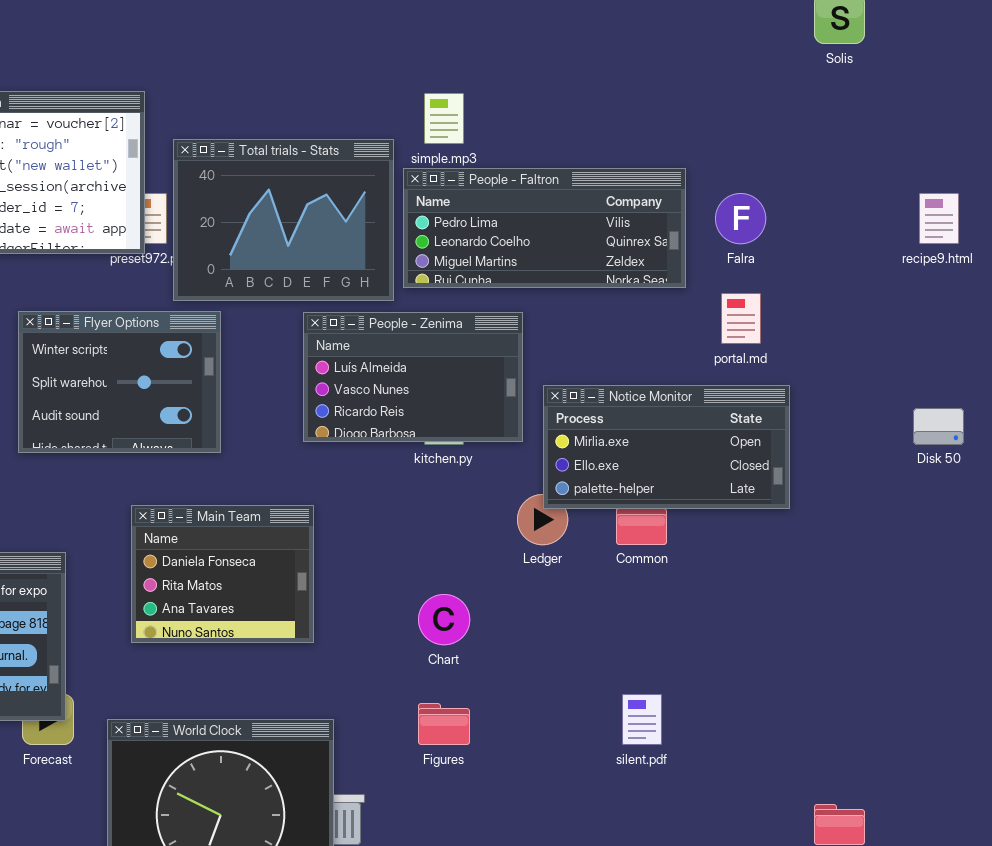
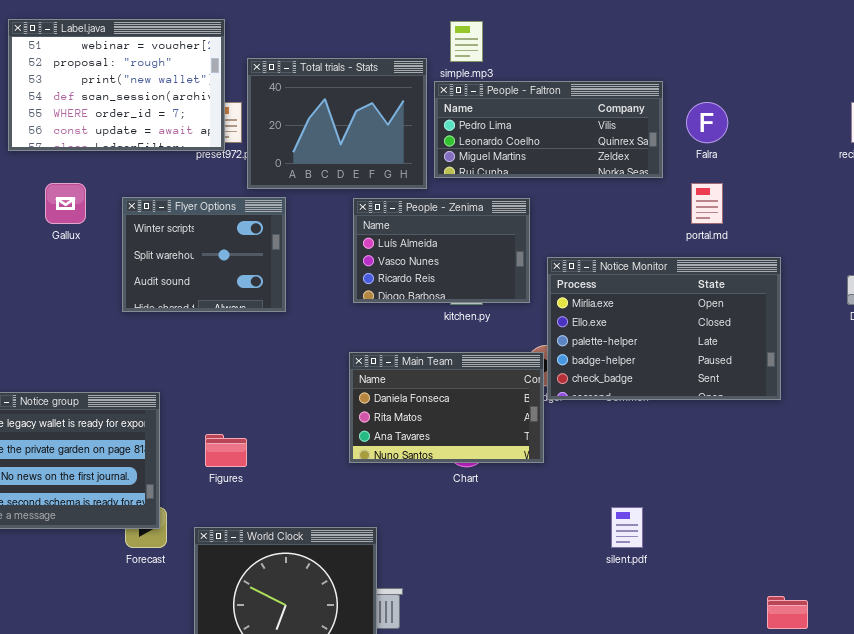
Notice Monitor: [543,385,790,509] -> [547,257,781,400], resized
Main Team: [131,505,314,643] -> [349,352,544,463], moved, resized
Figures: [418,703,470,745] -> [205,434,247,467], moved

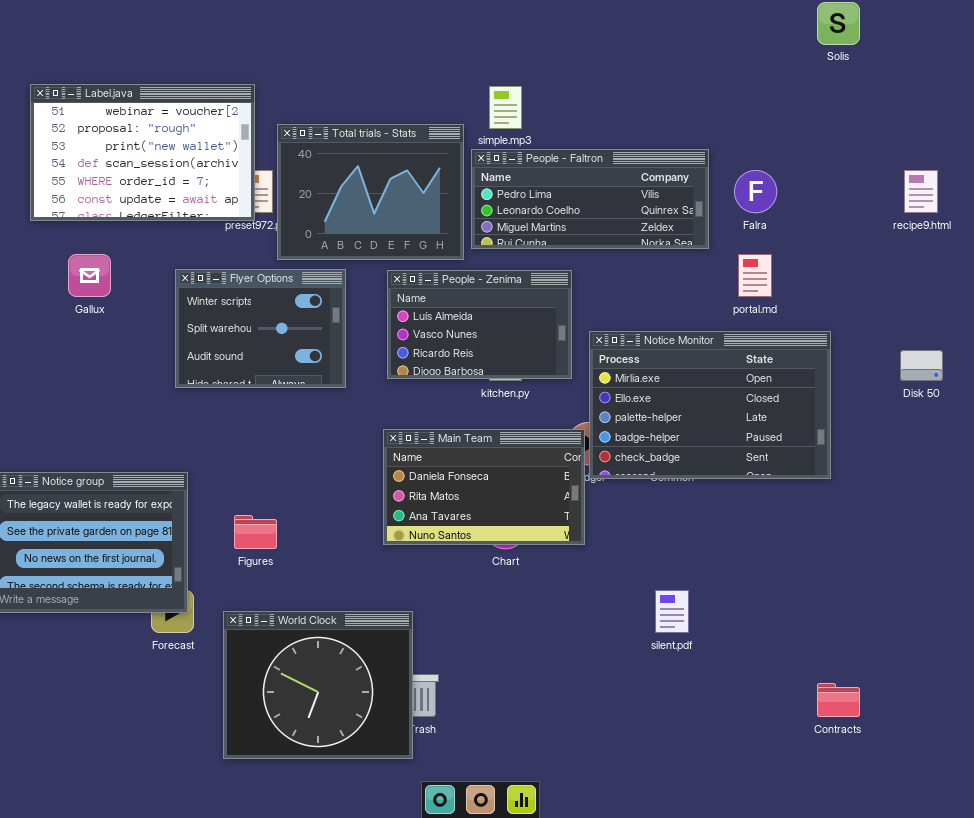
Flyer Options: [122,197,286,312] -> [175,269,346,388], moved

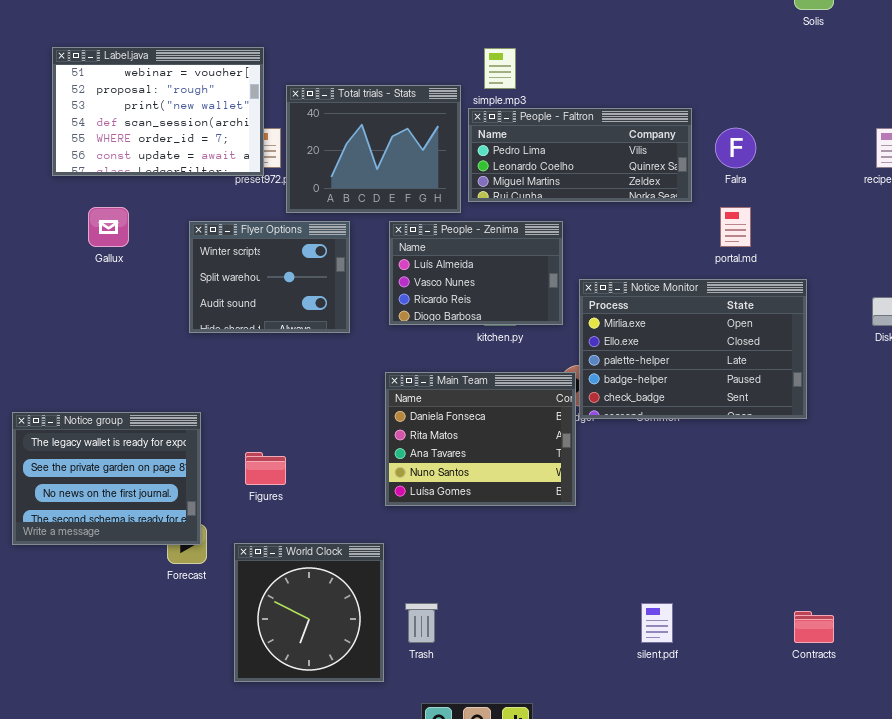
Main Team: [383,429,585,545] -> [385,372,576,506], resized
silent.pdf: [655,590,689,633] -> [641,603,673,643], moved
World Clock: [223,611,413,759] -> [234,543,384,682], resized

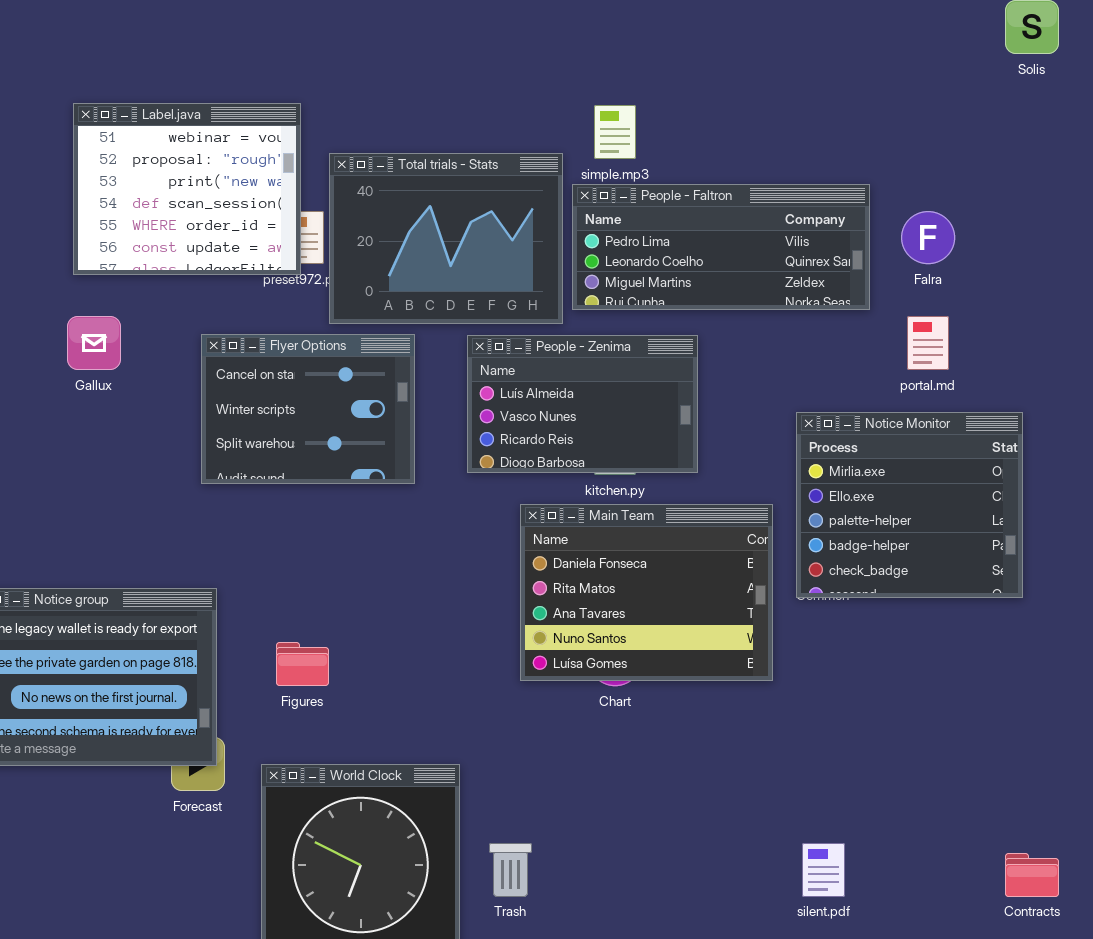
Label.java: [52,47,264,176] -> [73,103,301,275], resized
Flyer Options: [189,221,350,333] -> [201,334,415,484], scrolled up 1 row
Notice Monitor: [579,279,807,419] -> [796,412,1023,598], resized
Main Team: [385,372,576,506] -> [520,504,773,681], moved

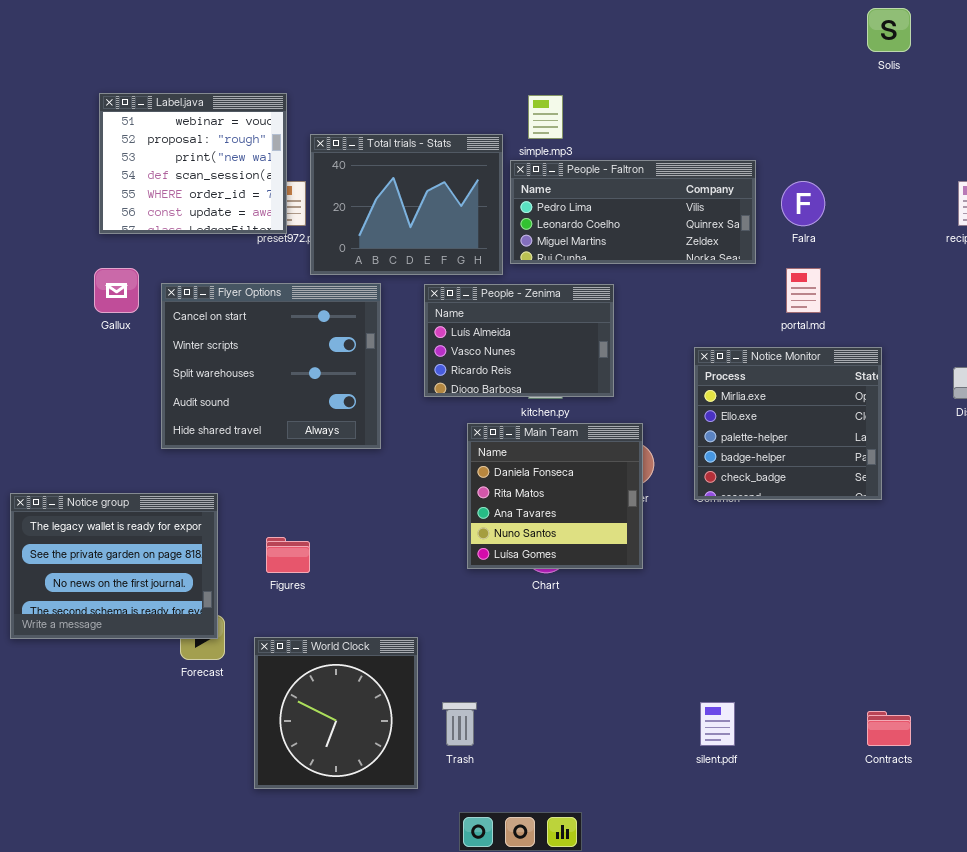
Flyer Options: [201,334,415,484] -> [161,283,381,449], resized
Main Team: [520,504,773,681] -> [467,423,643,569], resized

